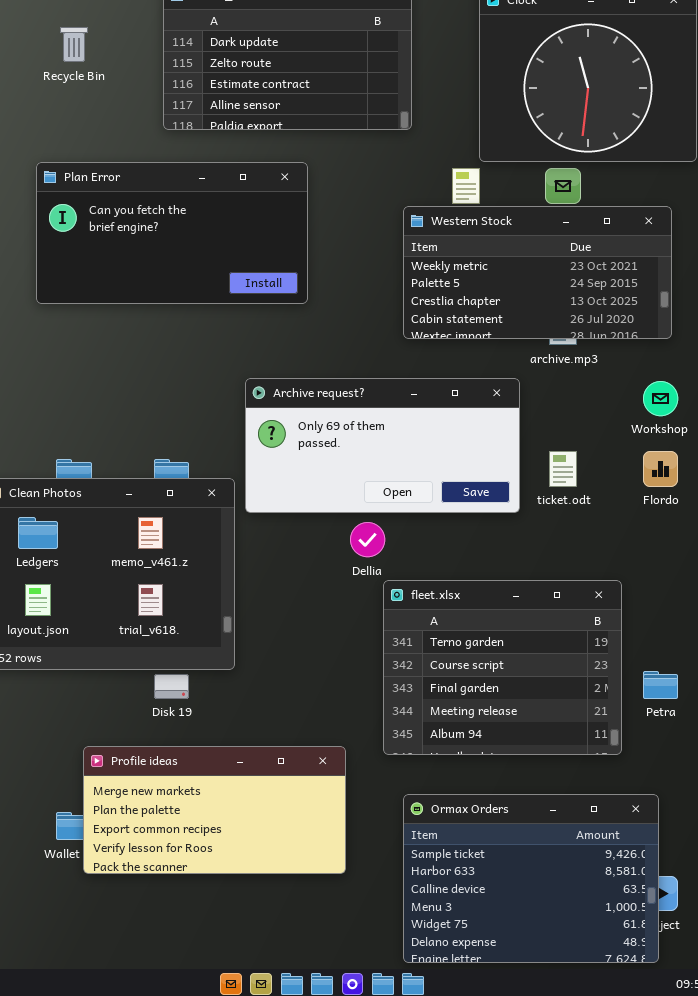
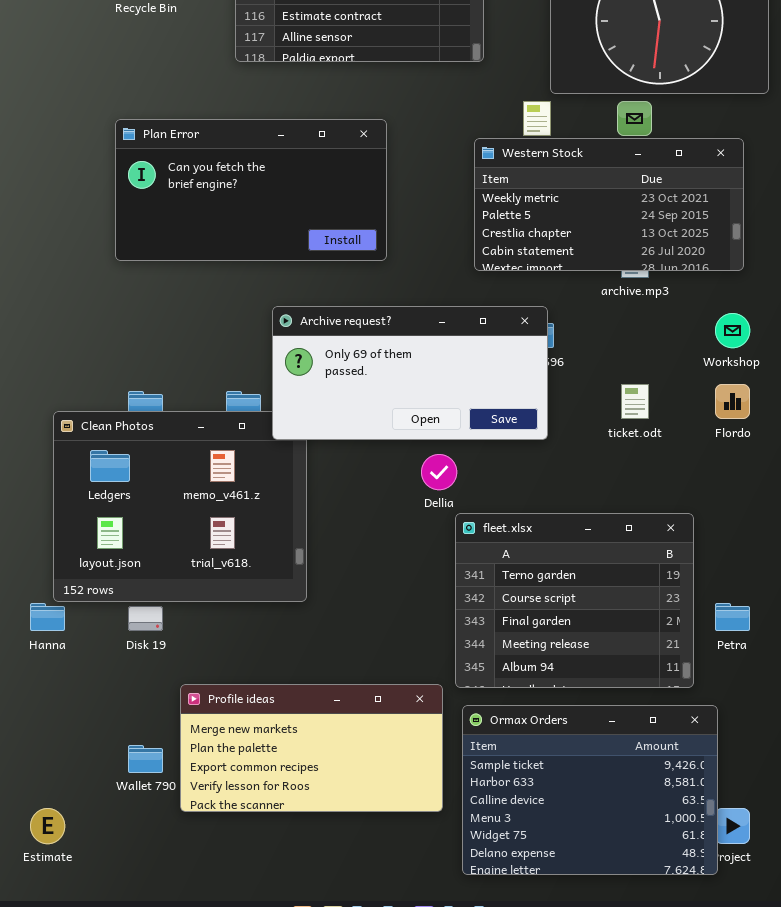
Plan Error: [36,162,308,304] -> [115,119,387,261], moved
Archive request?: [245,378,520,513] -> [272,306,548,440], moved
Disk 19: [154,674,189,699] -> [128,606,163,631], moved
Profile ideas: [83,746,346,874] -> [180,684,443,812], moved
Ormax Orders: [403,794,659,963] -> [462,705,718,875], moved

